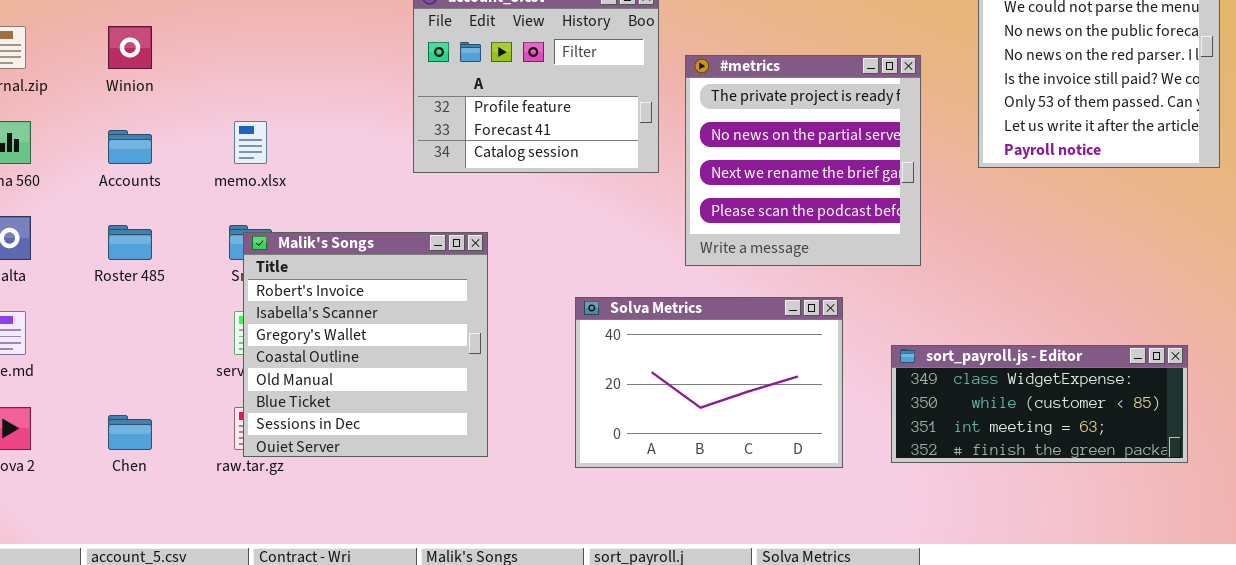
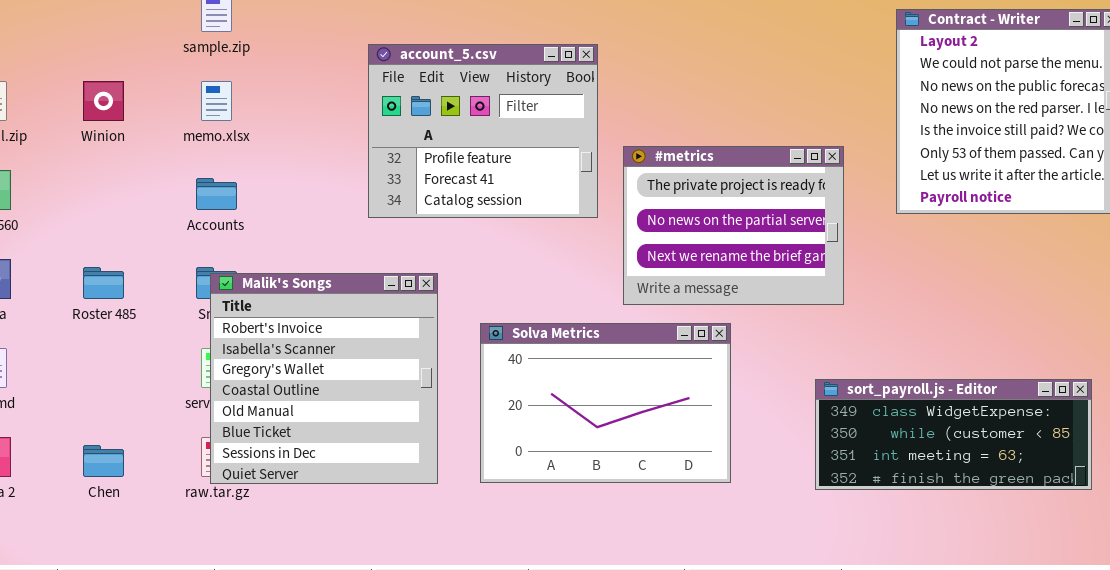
#metrics: [685,55,921,266] -> [623,146,844,305], resized
memo.xlsx: [234,121,267,164] -> [201,81,232,121], moved
Accounts: [108,130,152,164] -> [196,178,237,210], moved
Solva Metrics: [575,297,843,468] -> [480,323,731,483], moved

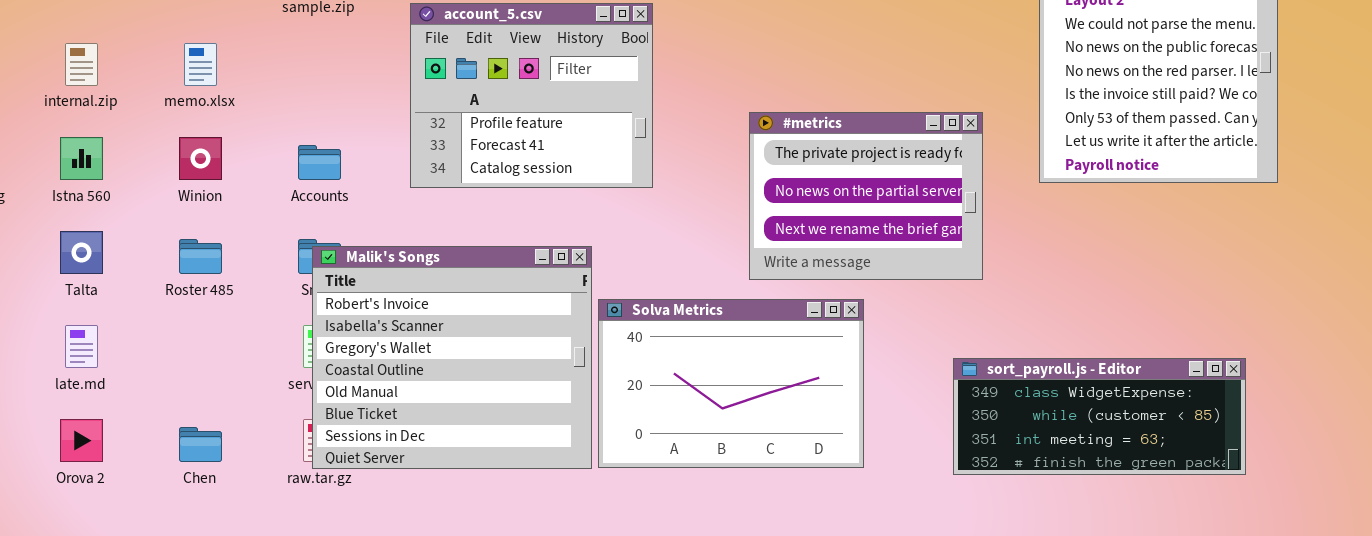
account_5.csv: [368,44,598,218] -> [410,3,653,188], moved
Winion: [83,81,124,121] -> [179,137,222,180], moved
memo.xlsx: [201,81,232,121] -> [184,43,217,86], moved
Malik's Songs: [210,273,438,484] -> [312,246,592,469], resized

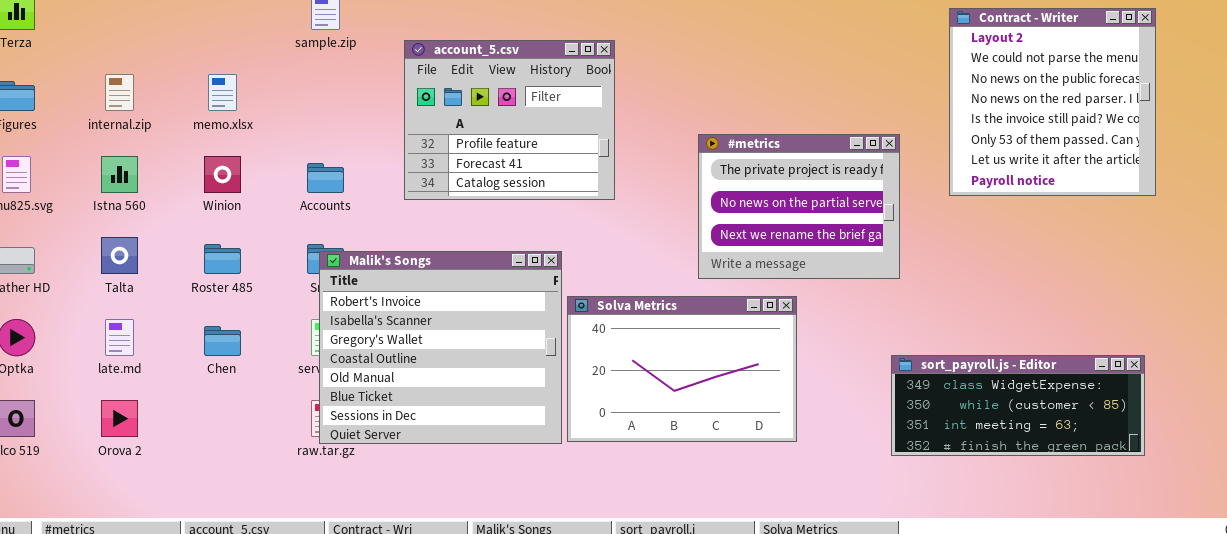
sort_payroll.js - Editor: [953,358,1246,475] -> [891,355,1145,456], moved
Chen: [179,427,222,462] -> [204,326,241,356], moved

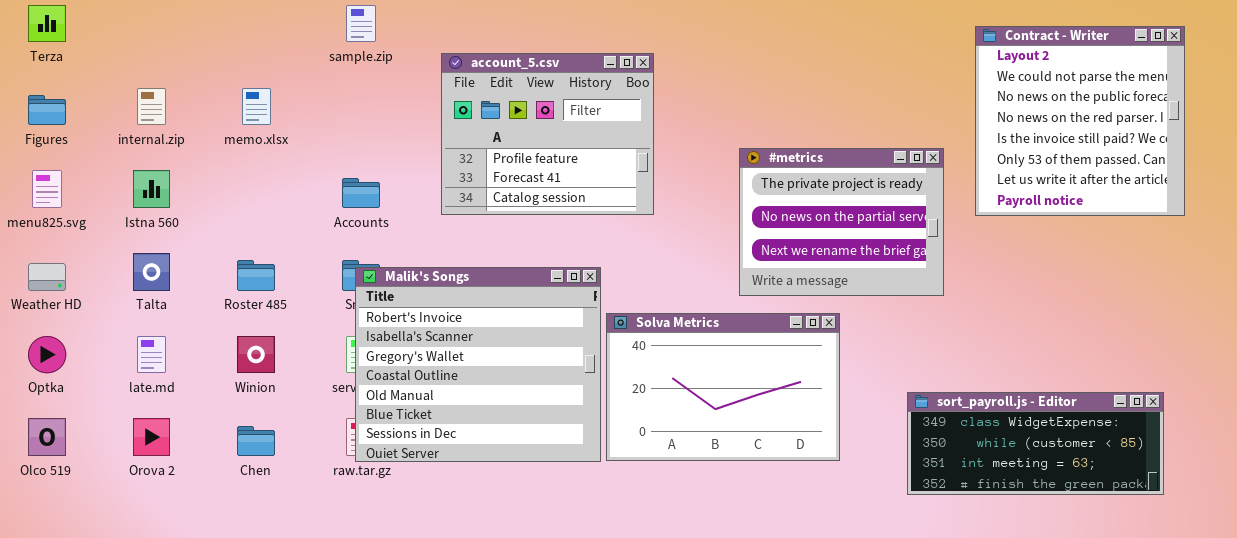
Contract - Writer: [949,8,1156,196] -> [975,26,1185,216], moved
Winion: [204,156,241,193] -> [237,336,275,373], moved
Chen: [204,326,241,356] -> [237,426,275,456], moved
sort_payroll.js - Editor: [891,355,1145,456] -> [907,392,1164,495], moved

